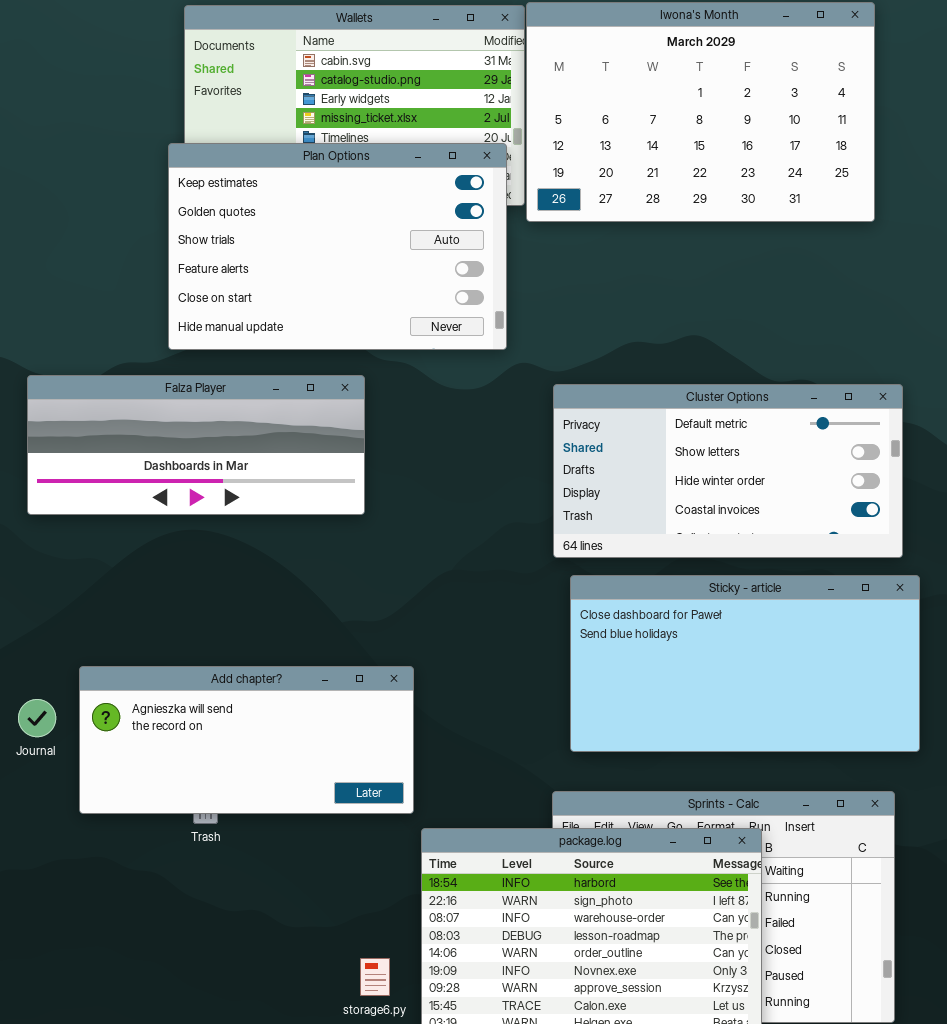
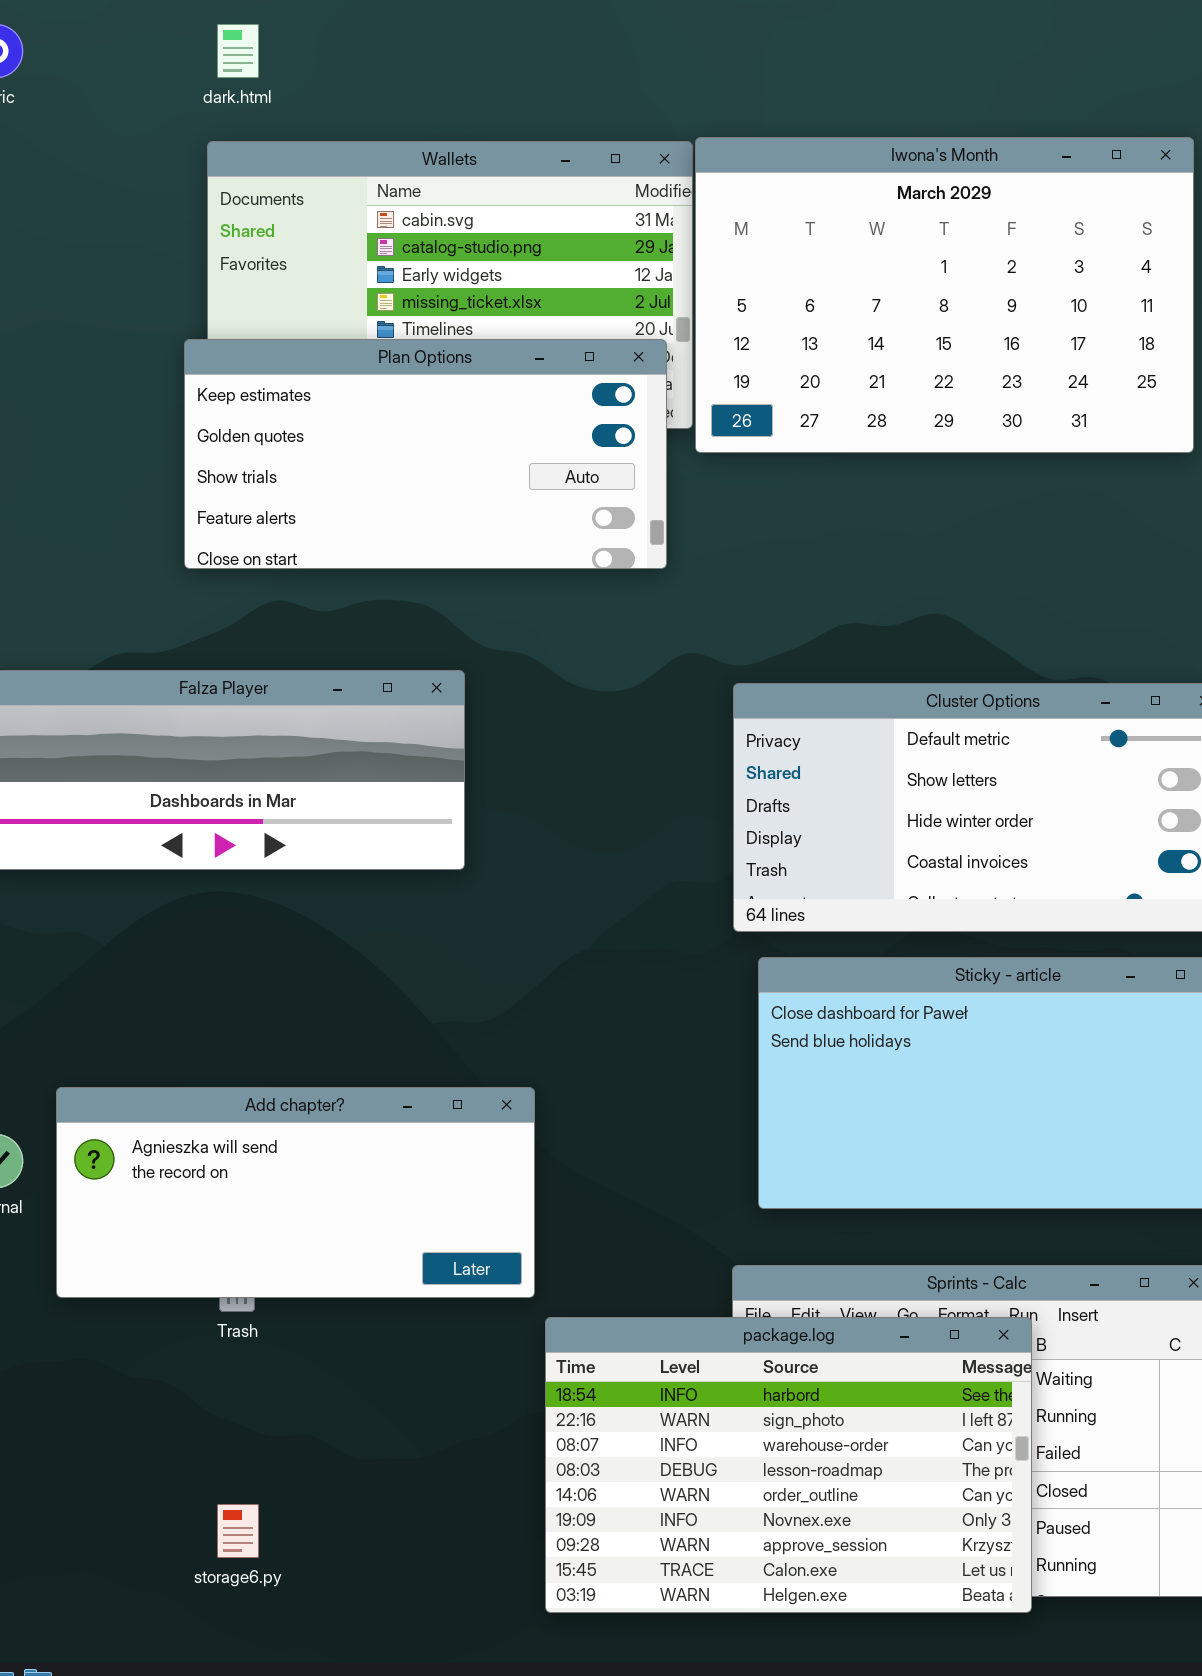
Plan Options: [168,143,507,350] -> [184,339,667,569], resized
storage6.py: [360,958,390,996] -> [217,1504,259,1558], moved

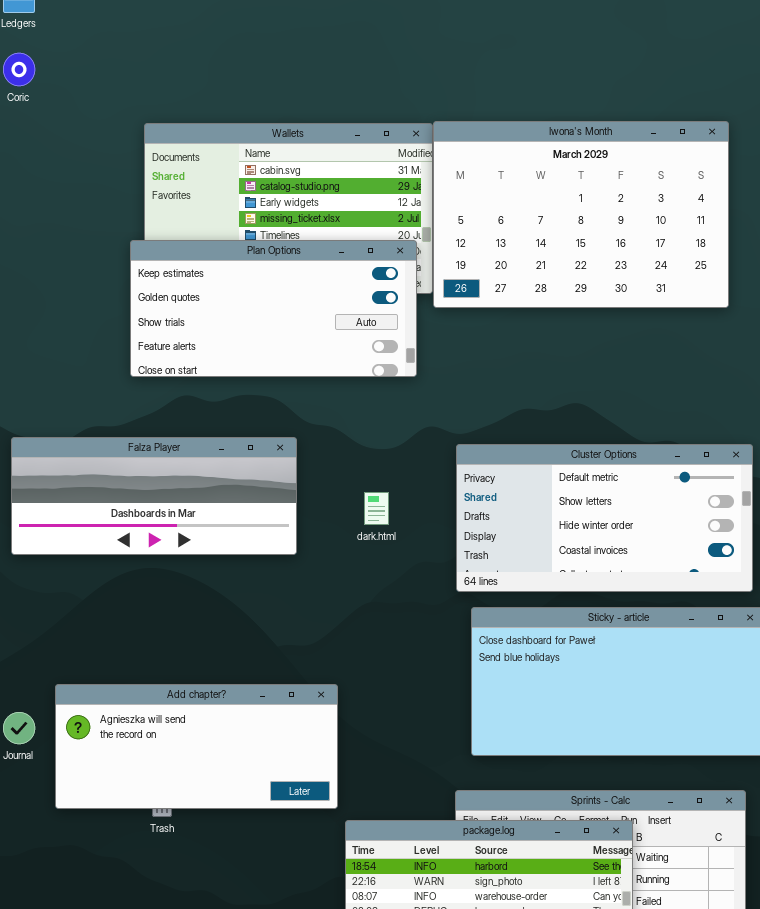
dark.html: [217,24,259,78] -> [364,492,389,525], moved

